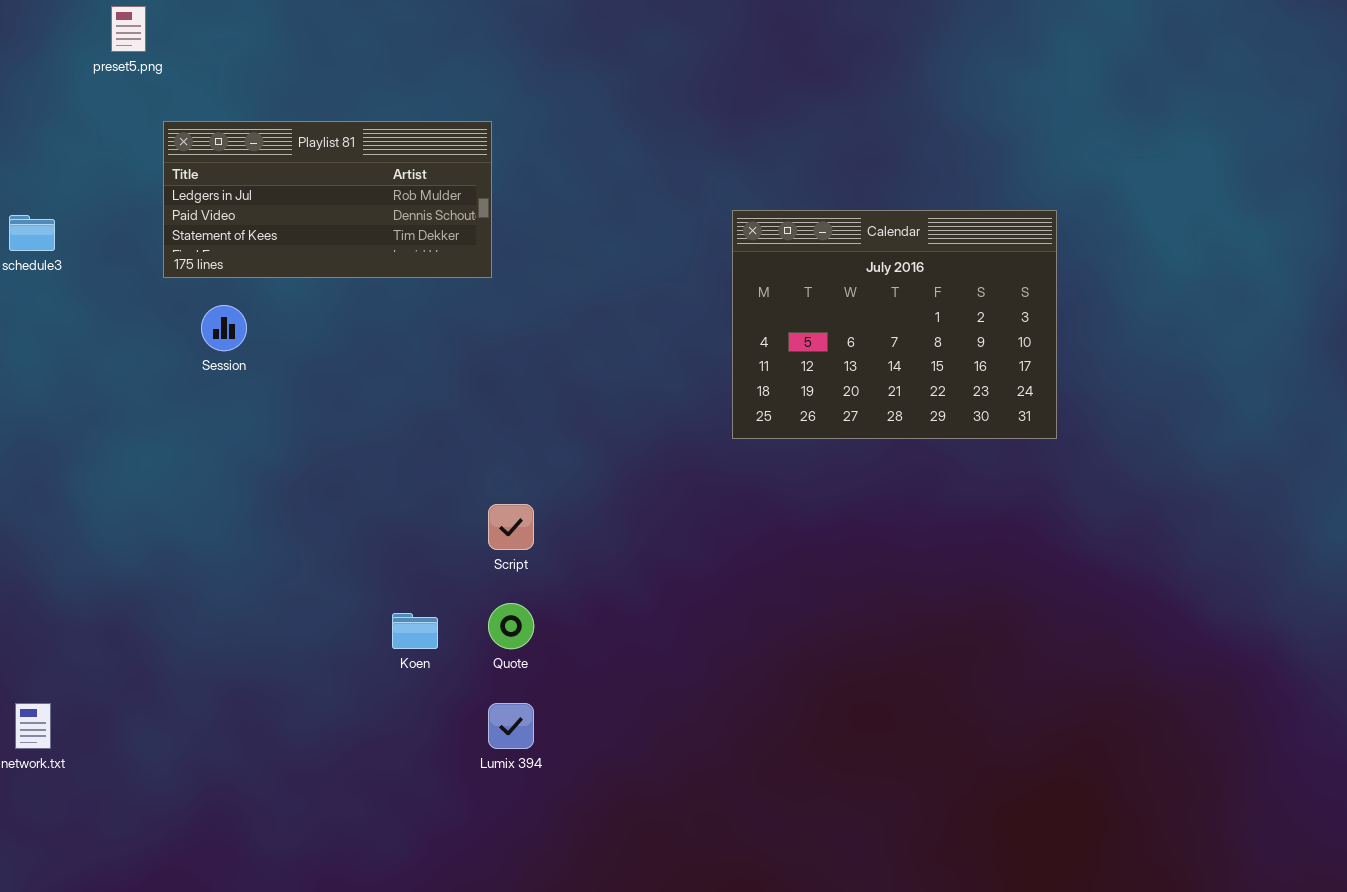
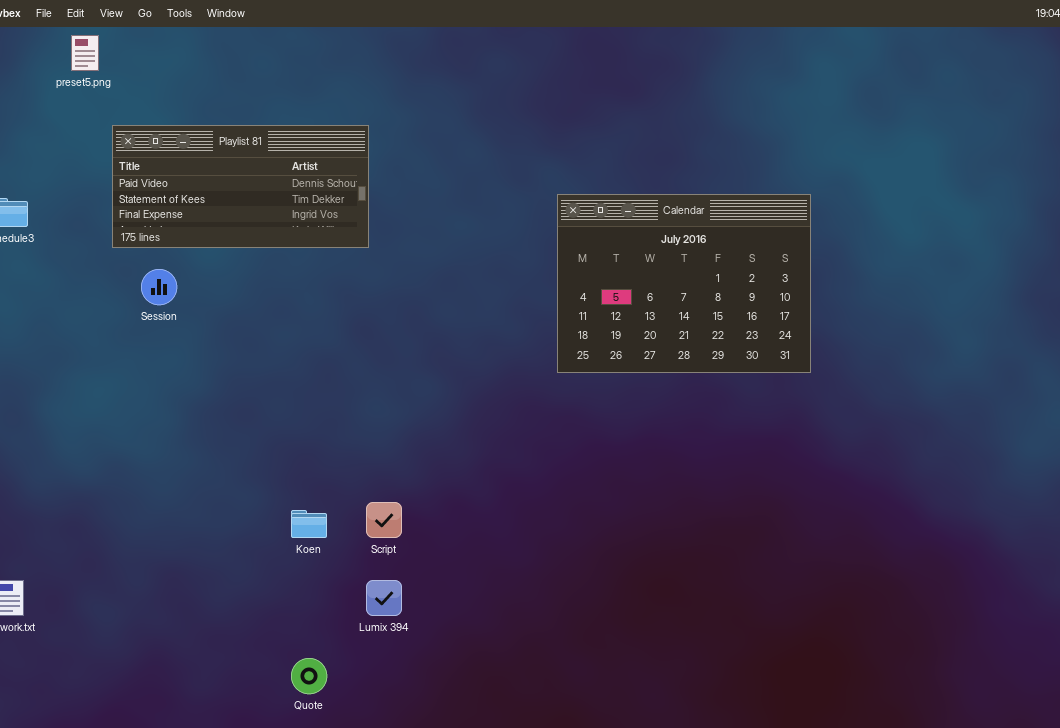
Playlist 81: [163,121,492,278] -> [112,125,369,248], scrolled down 1 row
Script: [488,504,534,550] -> [366,502,402,538], moved
Quote: [488,603,534,649] -> [291,658,327,694], moved

